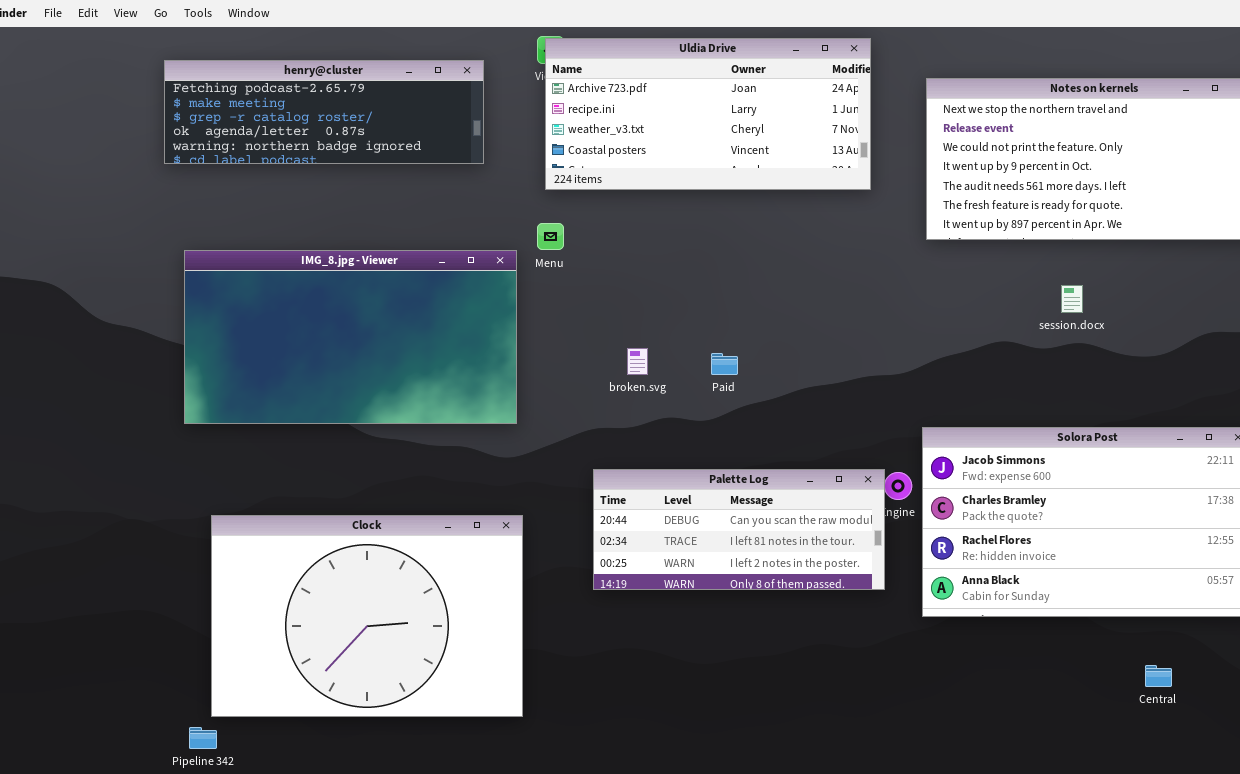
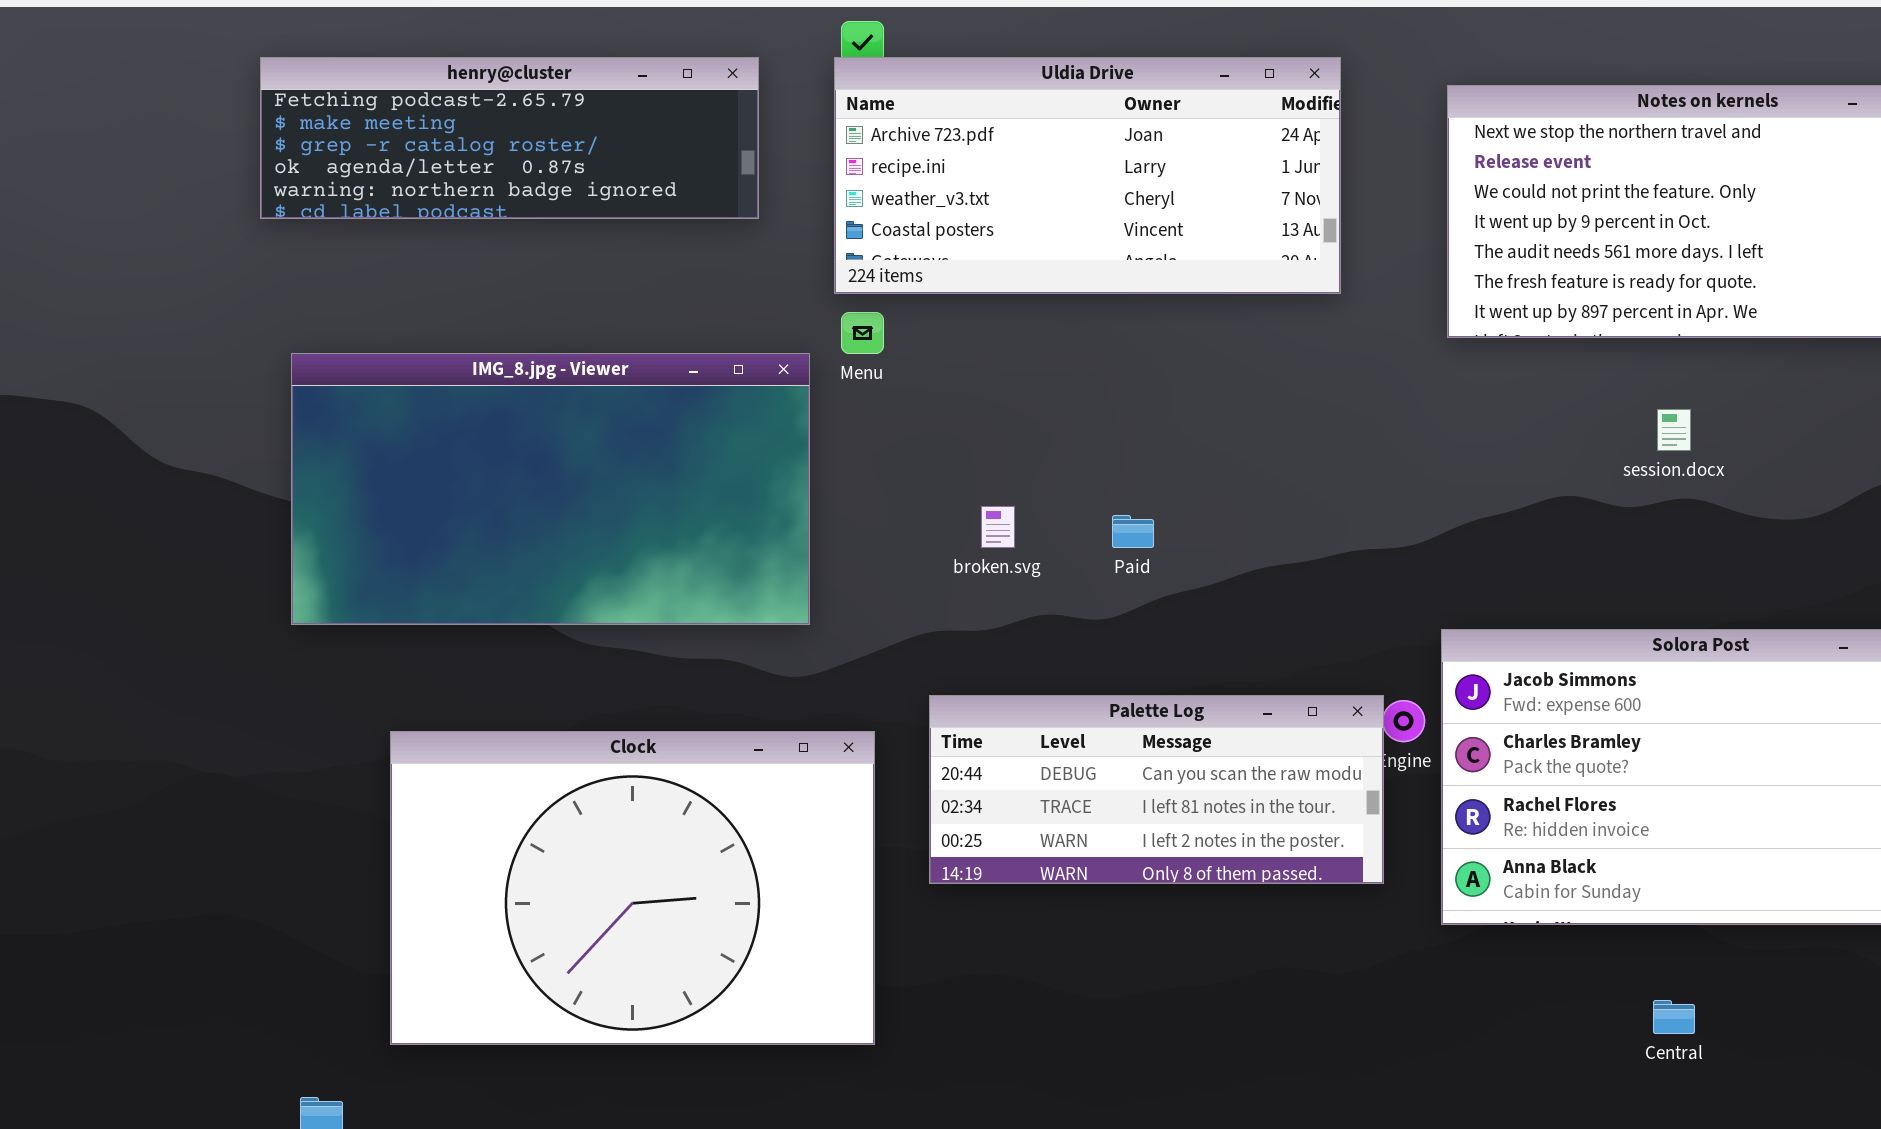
Uldia Drive: [545,38,871,190] -> [834,57,1341,294], moved
Clock: [211,515,523,717] -> [390,731,875,1045], moved
Central: [1145,665,1172,687] -> [1653,1000,1695,1034], moved

